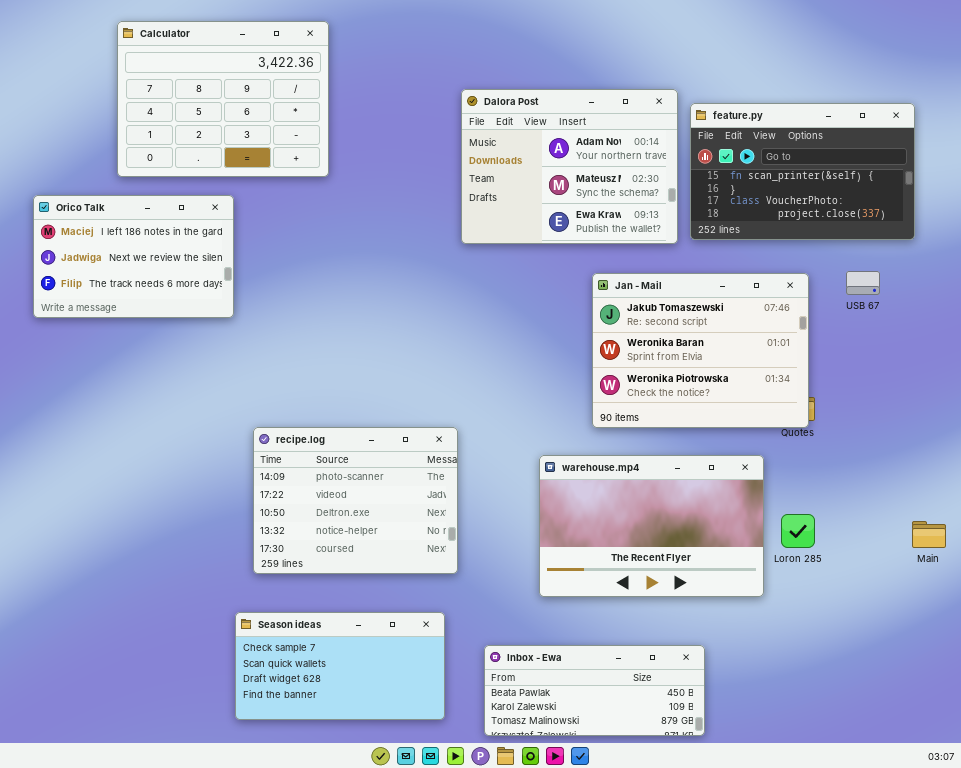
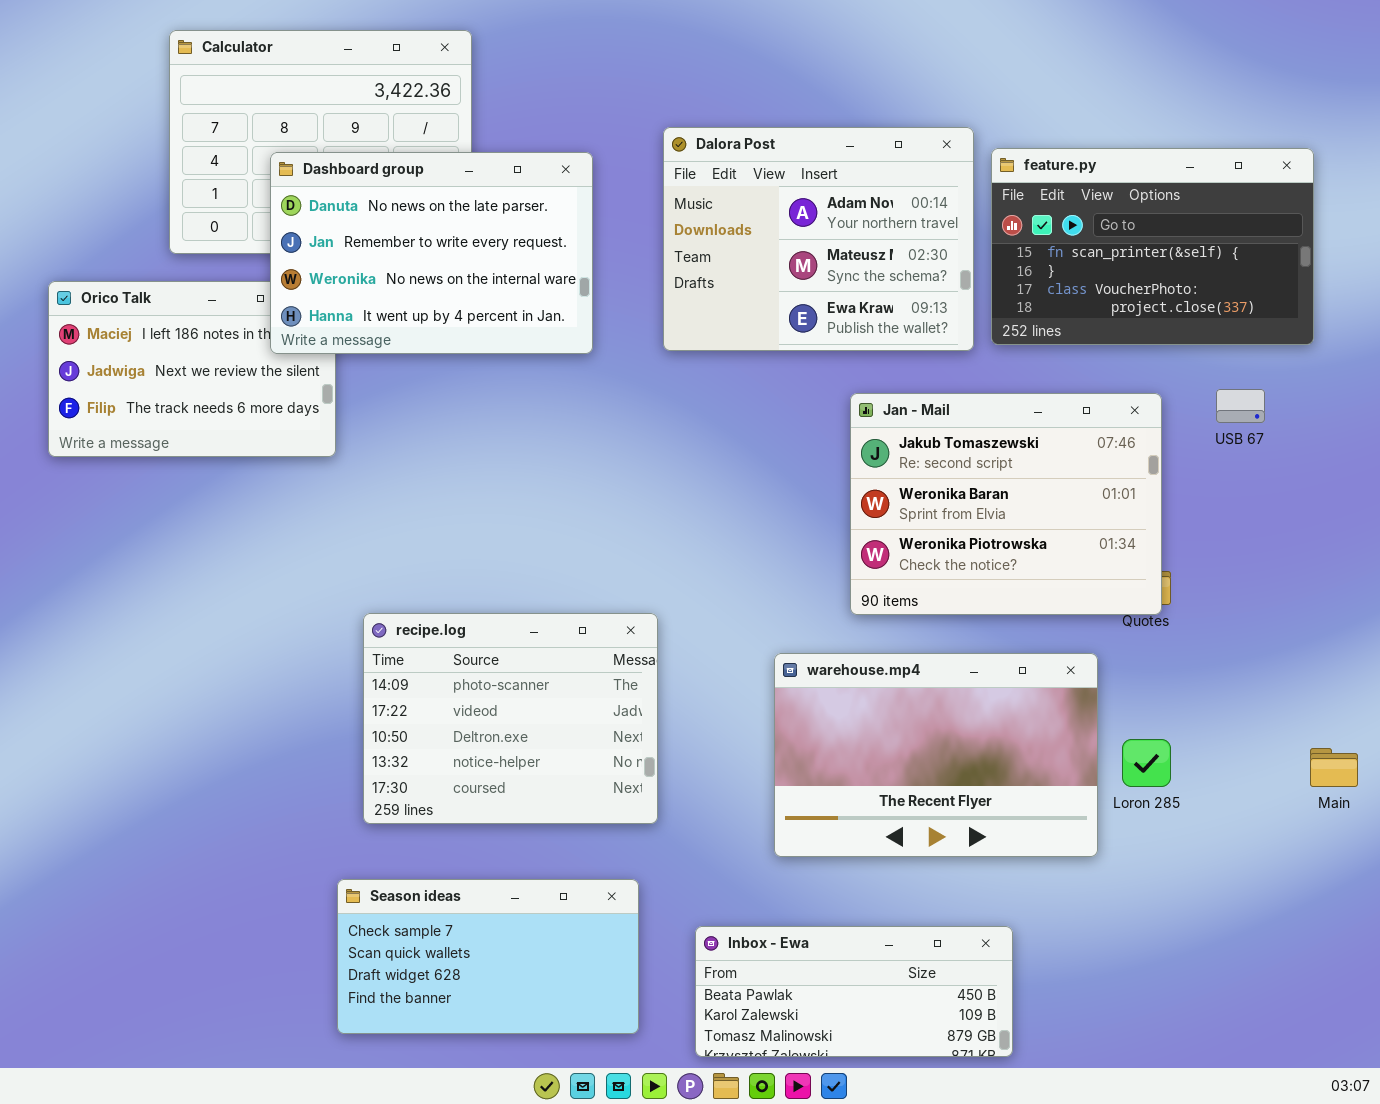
Dashboard group: none -> [270,152,593,354], opened

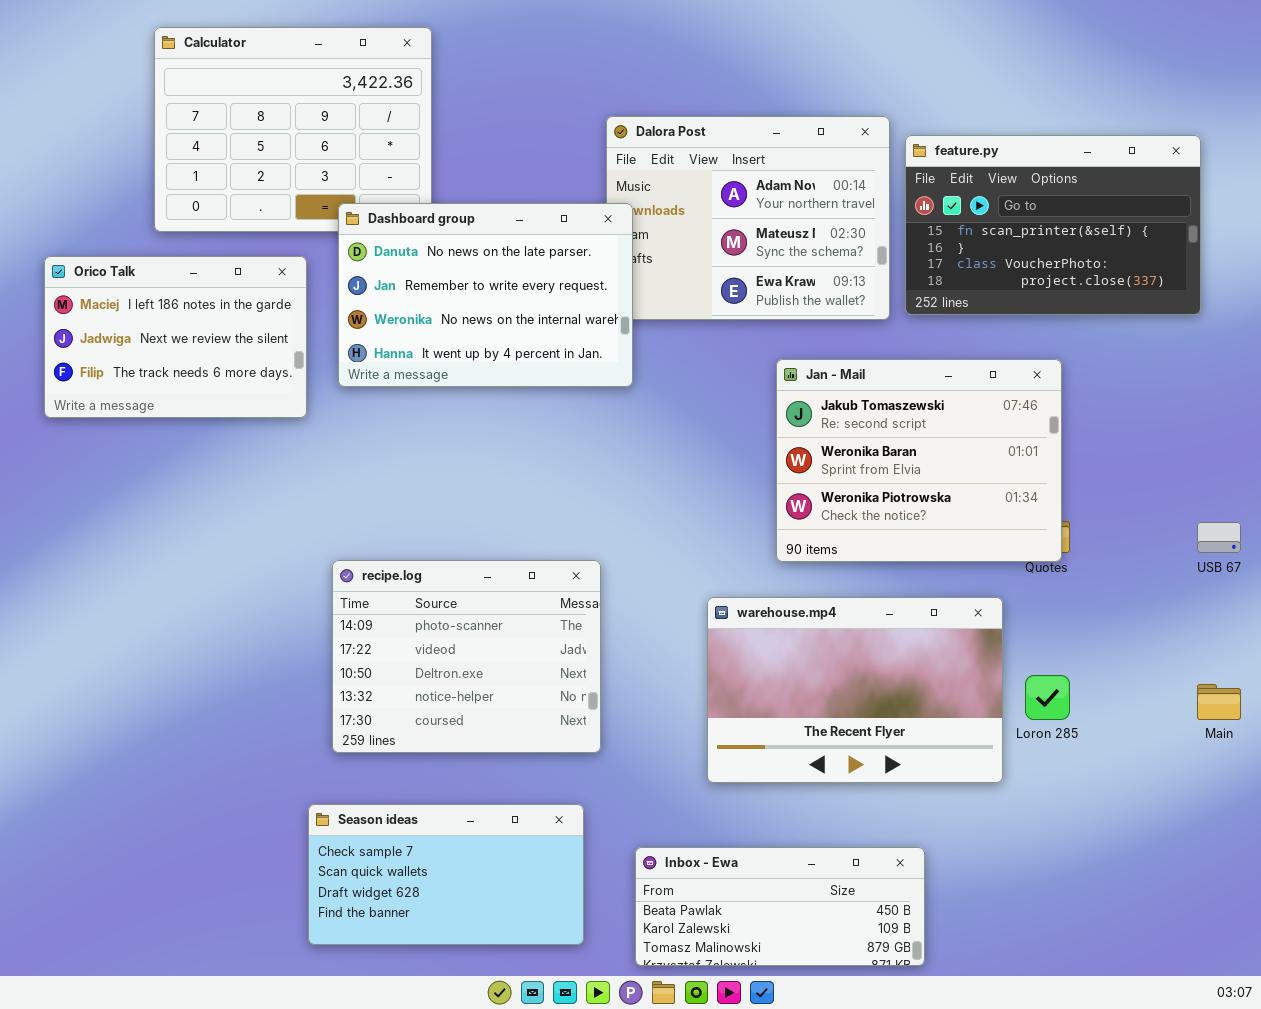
Dashboard group: [270,152,593,354] -> [338,203,633,387], moved
USB 67: [1216,389,1265,423] -> [1197,522,1241,553], moved

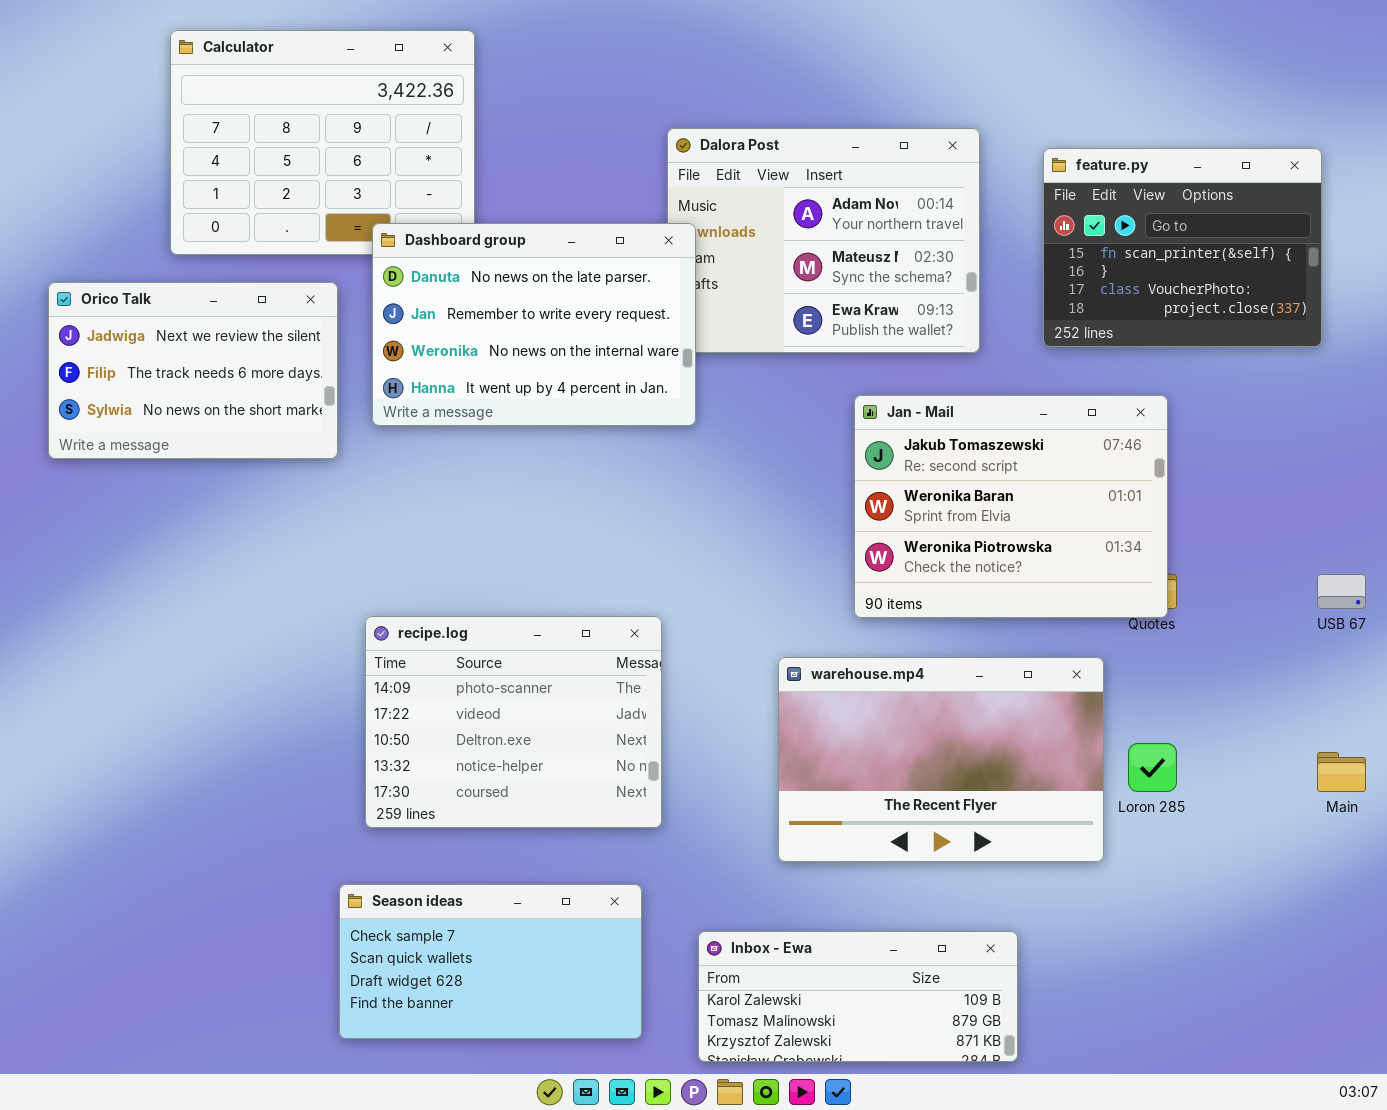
feature.py: [905,135,1201,315] -> [1043,148,1322,347], resized
Orico Talk: [44,256,307,418] -> [48,282,338,459], scrolled down 1 row
Inbox - Ewa: [635,847,925,966] -> [698,931,1018,1062], scrolled down 1 row

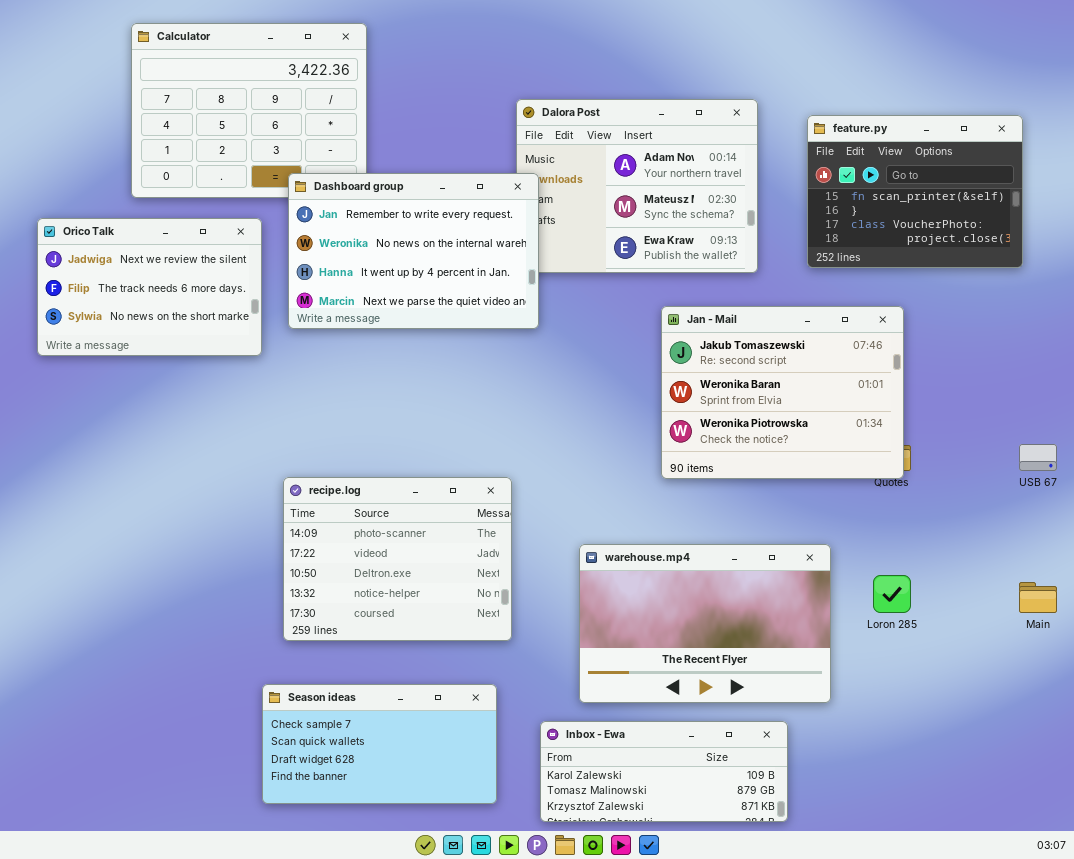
Dashboard group: [372,223,696,426] -> [288,173,539,329], scrolled down 1 row
warehouse.mp4: [778,657,1104,862] -> [579,544,831,703], moved

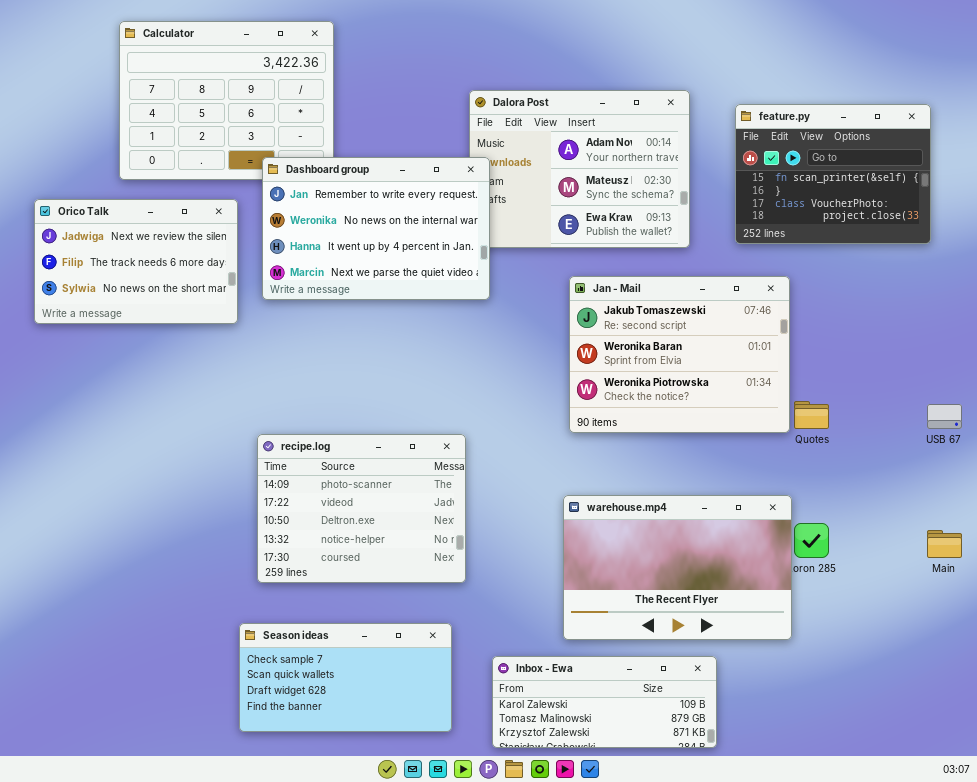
Jan - Mail: [661,306,904,479] -> [569,276,790,433], moved
warehouse.mp4: [579,544,831,703] -> [563,495,792,640], moved

